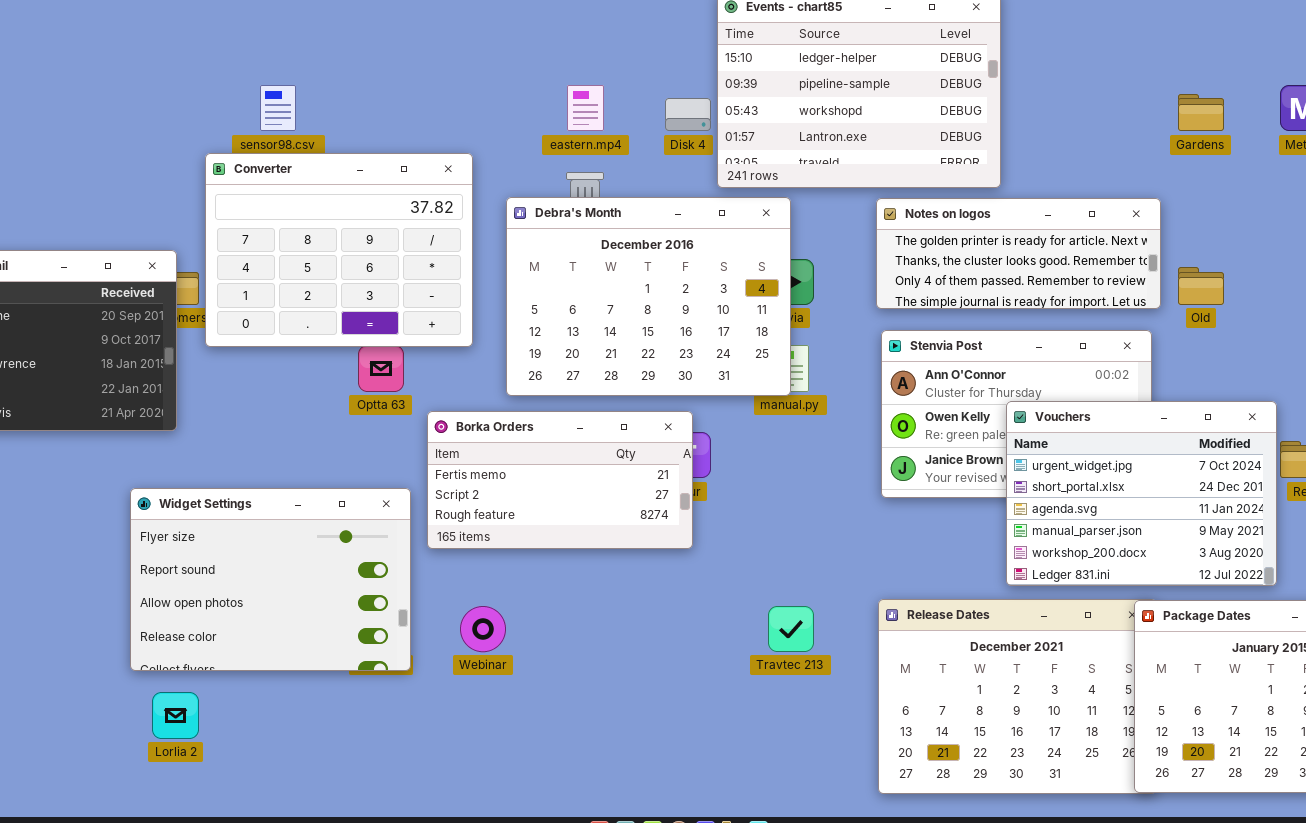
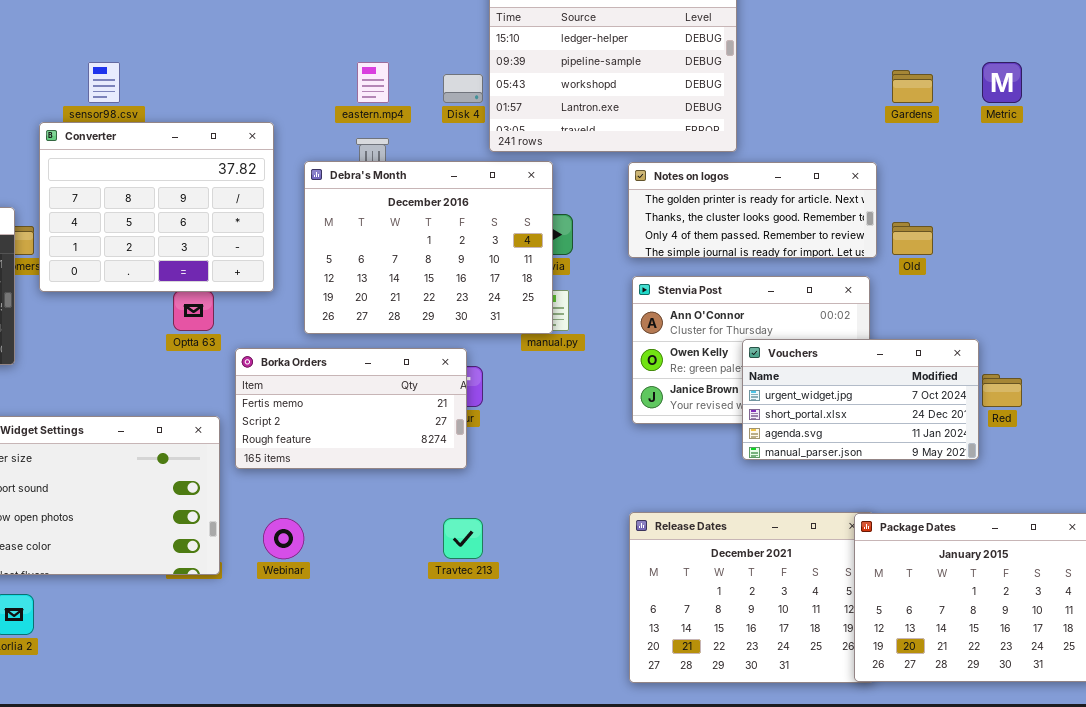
Vouchers: [1006,401,1277,586] -> [742,339,979,460], resized
Travtec 213: [768,606,814,652] -> [443,518,483,559], moved

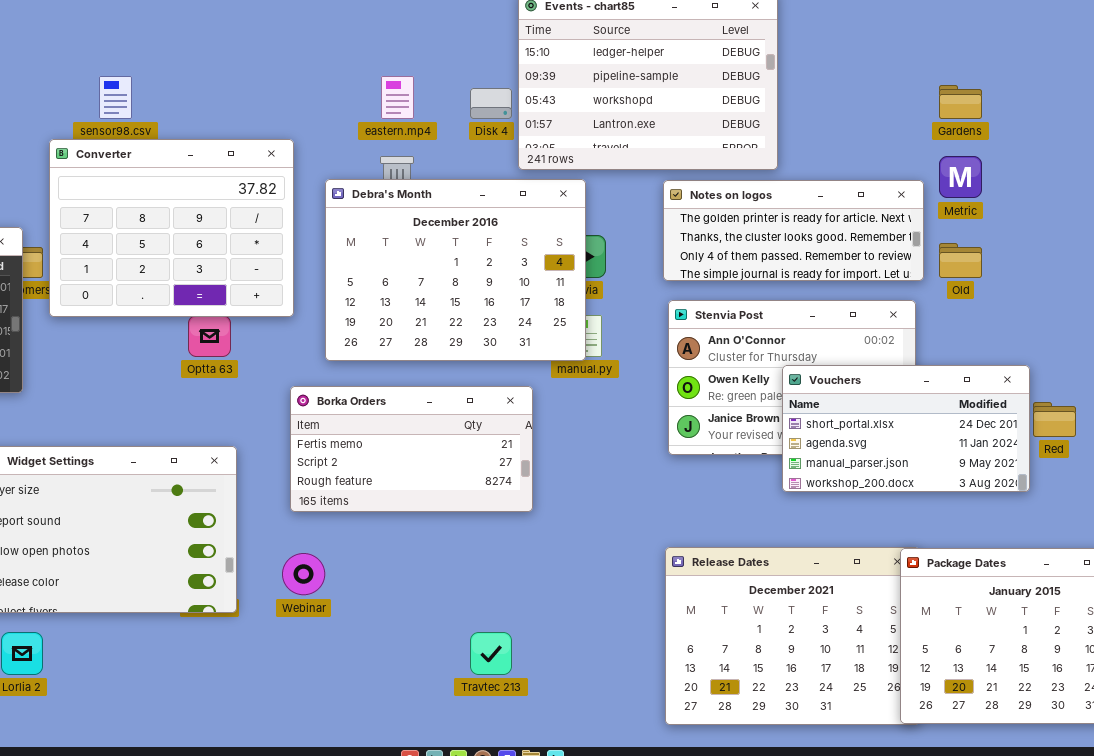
Metric: [982,62,1022,103] -> [939,156,982,198], moved
Vouchers: [742,339,979,460] -> [782,365,1030,492], scrolled down 1 row
Borka Orders: [235,348,467,469] -> [290,386,533,512], moved
Travtec 213: [443,518,483,559] -> [470,632,512,675], moved

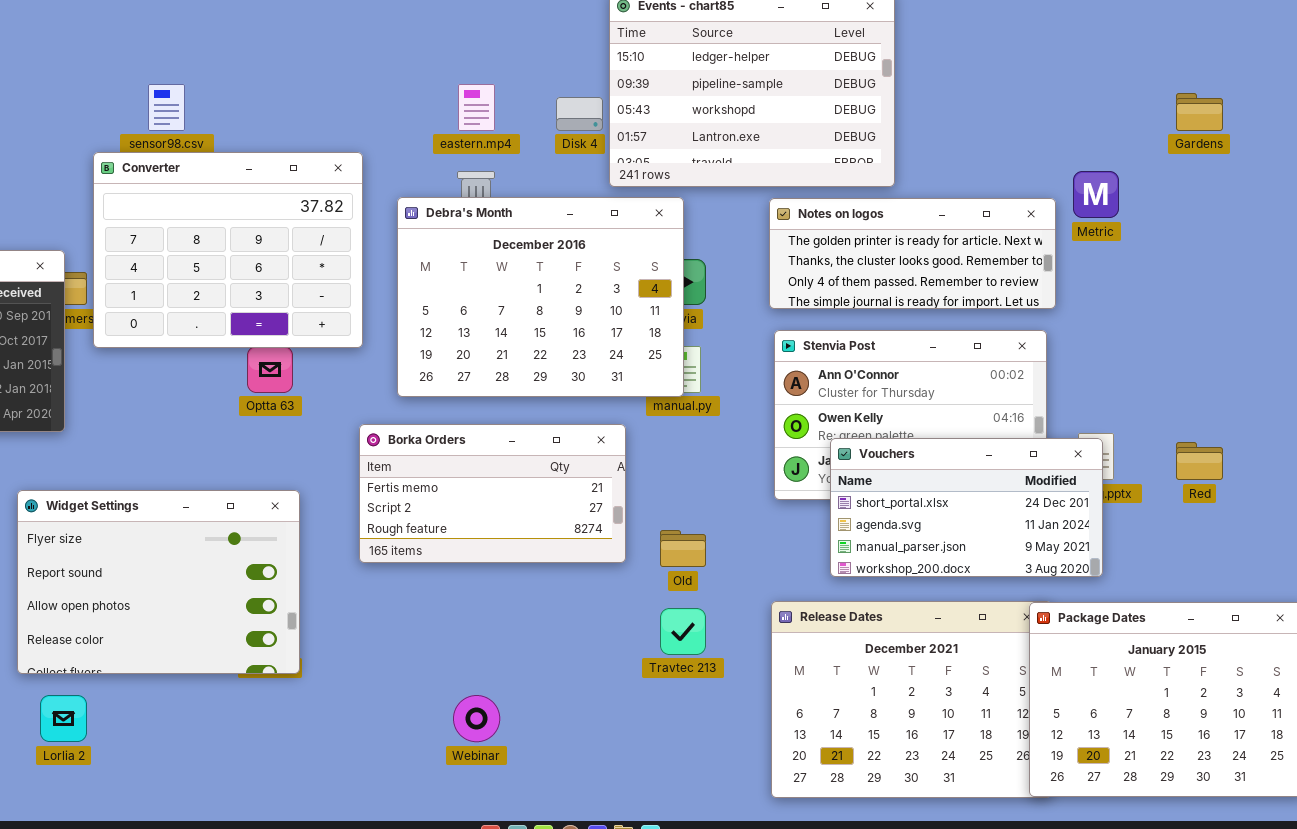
Gardens: [939,85,982,119] -> [1176,93,1223,131], moved
Old: [939,243,982,278] -> [660,530,706,567], moved
Vouchers: [782,365,1030,492] -> [830,438,1103,577], moved
Webinar: [282,553,325,595] -> [453,695,500,742], moved
Travtec 213: [470,632,512,675] -> [660,608,706,655], moved

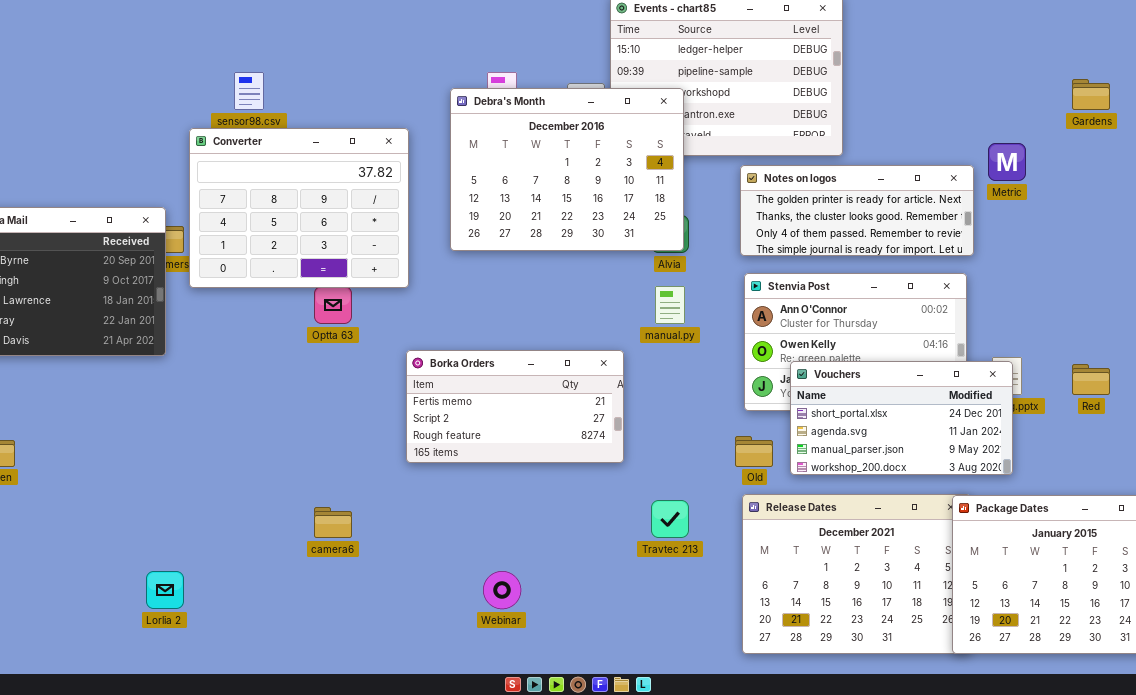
Debra's Month: [397,197,684,397] -> [450,88,684,251], moved
Widget Settings: [17,490,300,674] -> none, closed
Old: [660,530,706,567] -> [735,436,773,467], moved

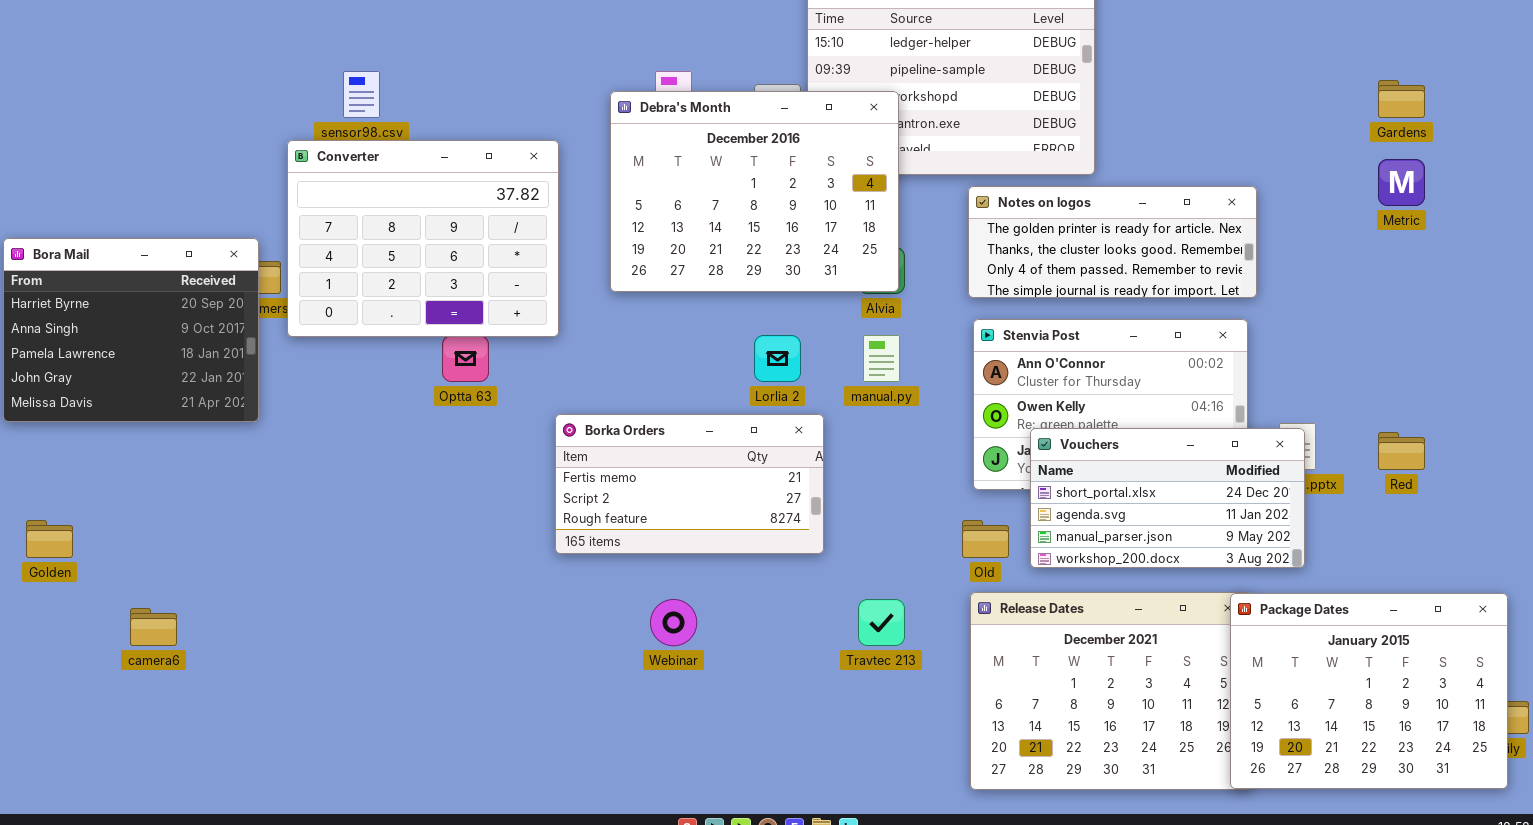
Metric: [988,143,1026,181] -> [1378,159,1425,206], moved
camera6: [314,507,352,538] -> [130,608,177,646], moved
Lorlia 2: [146,571,184,609] -> [754,335,801,382], moved
Webinar: [483,571,521,609] -> [650,599,697,646], moved

